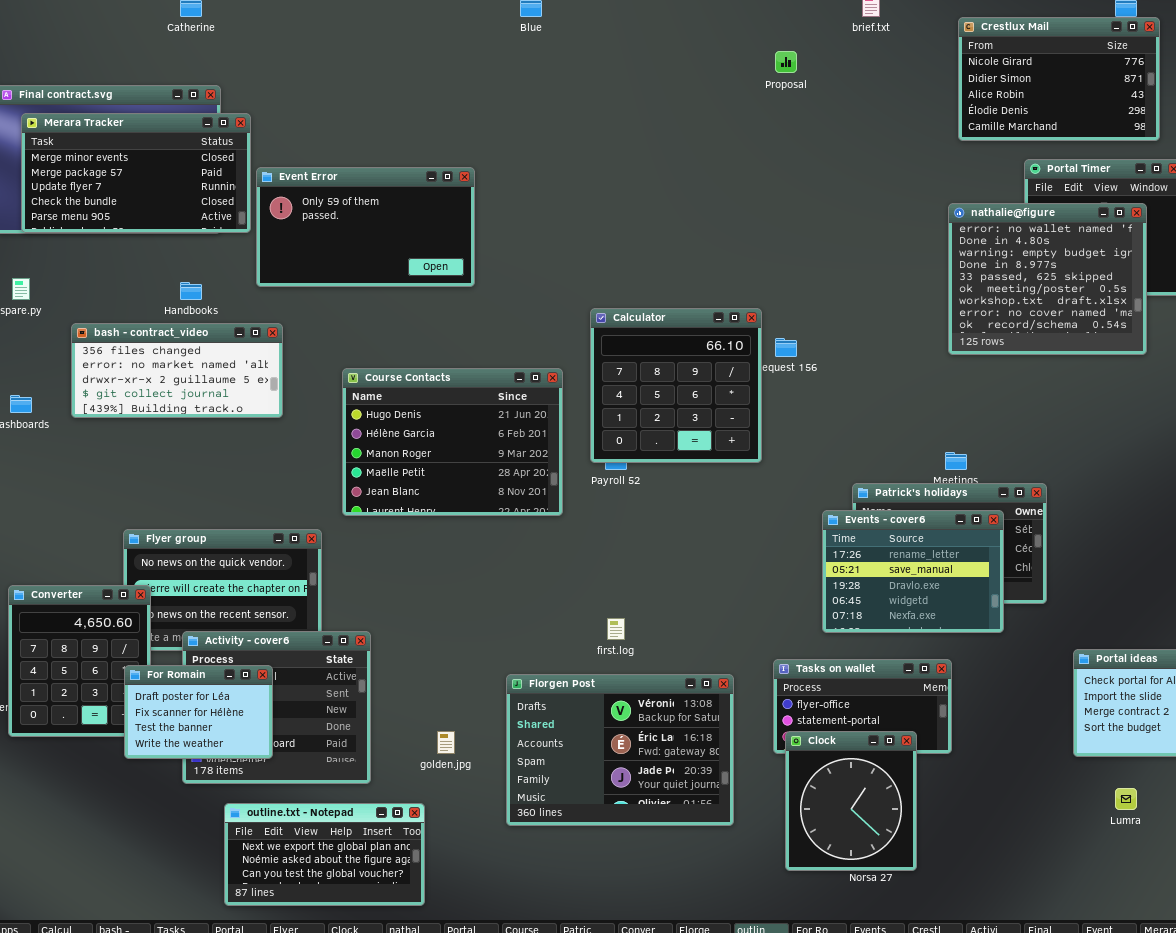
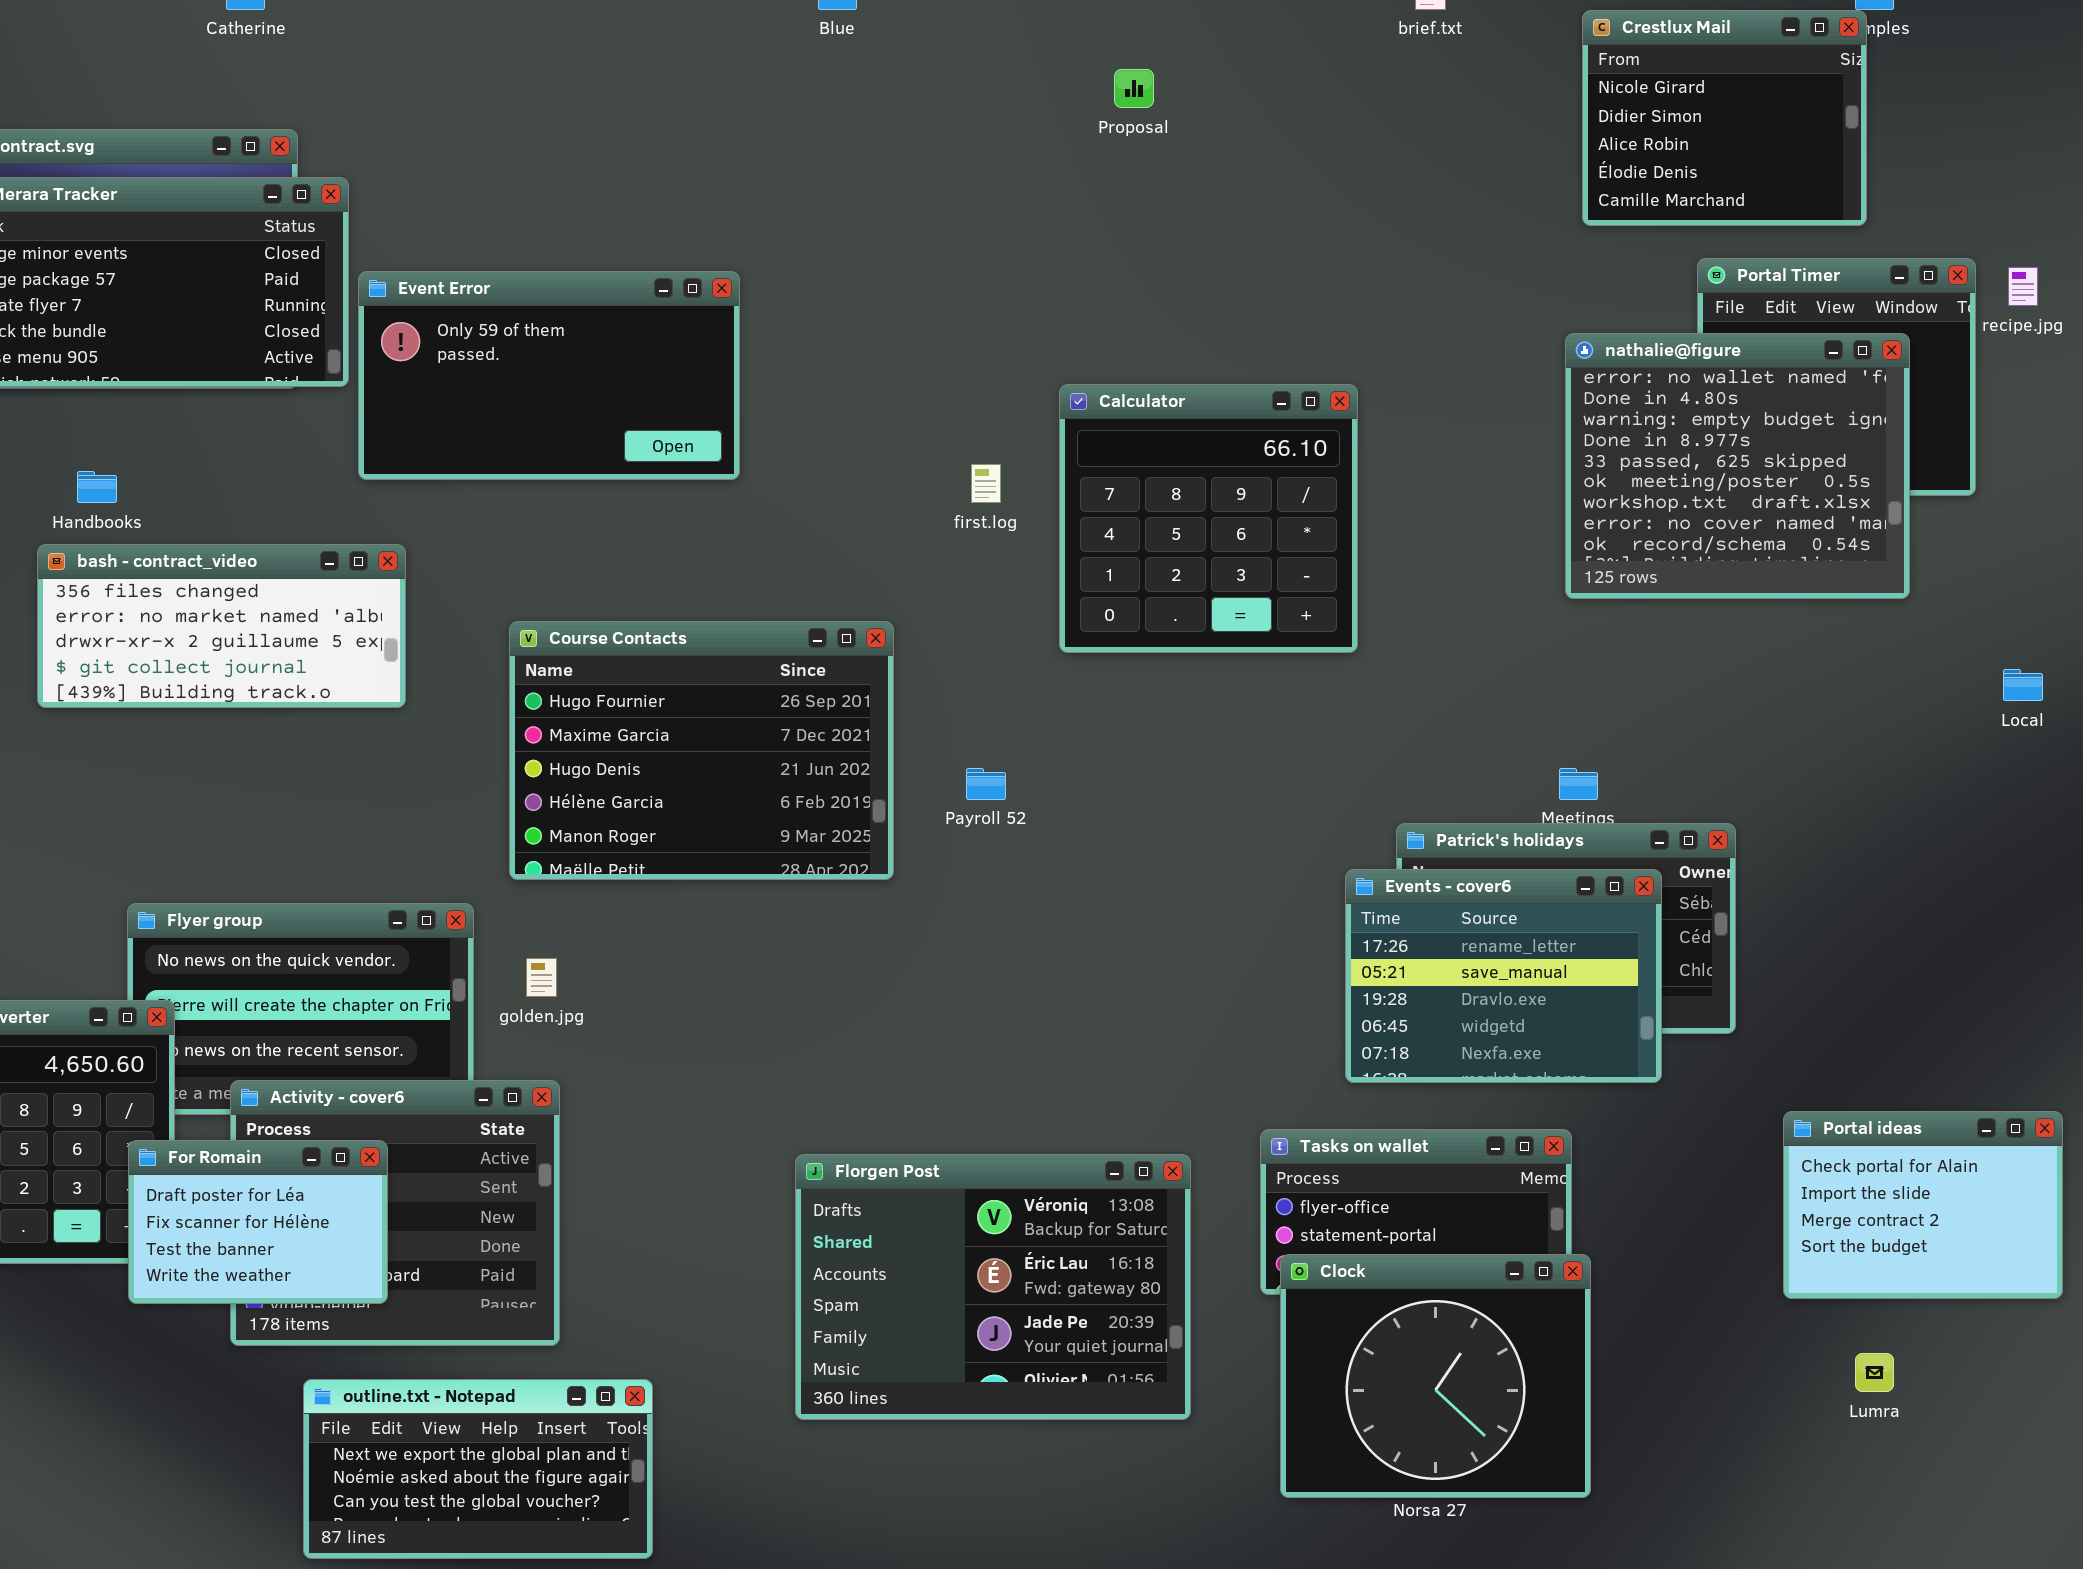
Crestlux Mail: [958,17,1160,141] -> [1582,10,1867,226], resized
Proposal: [775,51,797,73] -> [1114,69,1154,108], moved
Handbooks: [180,282,202,300] -> [77,471,117,503], moved
Calculator: [590,308,762,463] -> [1059,384,1358,653], moved
Course Contacts: [342,368,563,516] -> [509,621,894,880], scrolled up 2 rows
first.log: [607,618,625,640] -> [971,464,1001,503], moved
golden.jpg: [437,731,455,754] -> [526,958,557,997], moved
Clock: [785,731,917,871] -> [1280,1254,1591,1498], resized

